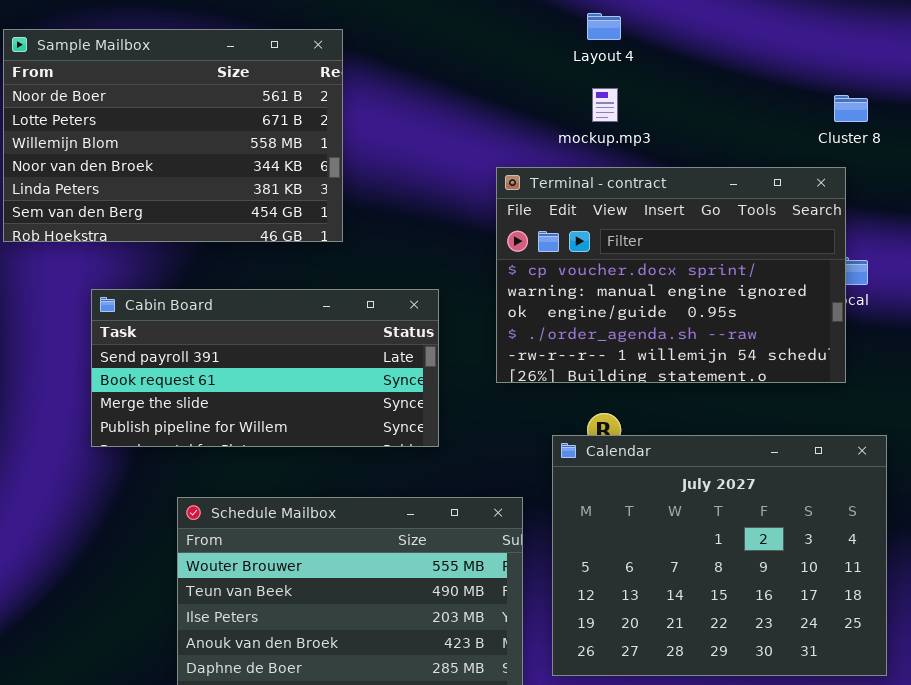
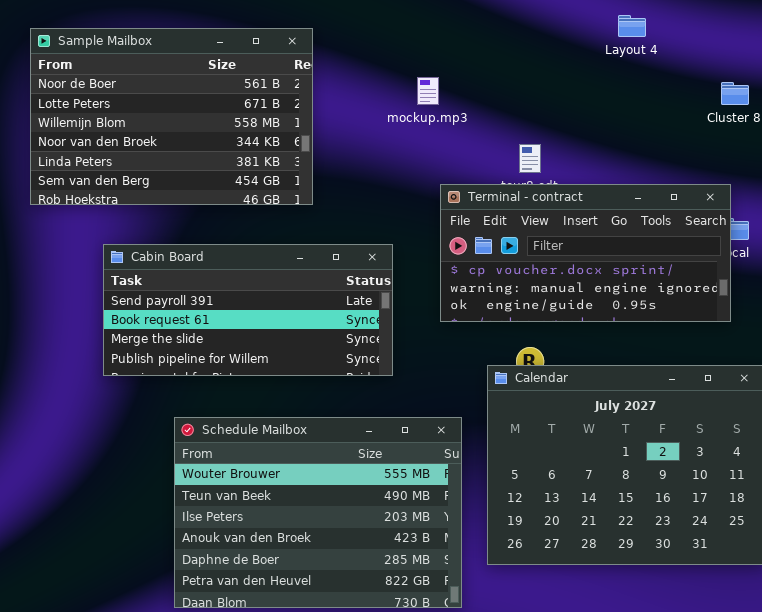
Layout 4: [587,13,621,40] -> [618,15,646,37], moved
mockup.mp3: [592,88,618,122] -> [417,77,439,105], moved
Terminal - contract: [496,167,846,383] -> [440,184,731,322], resized

